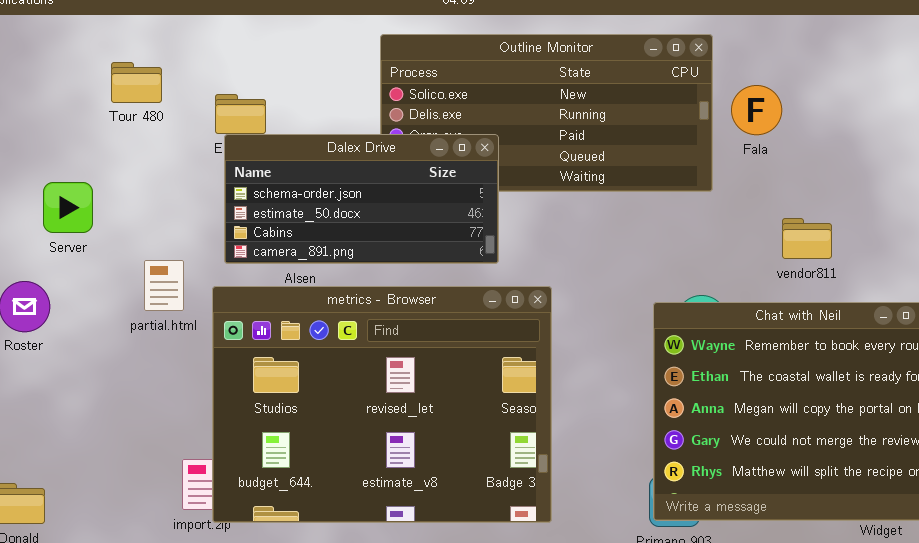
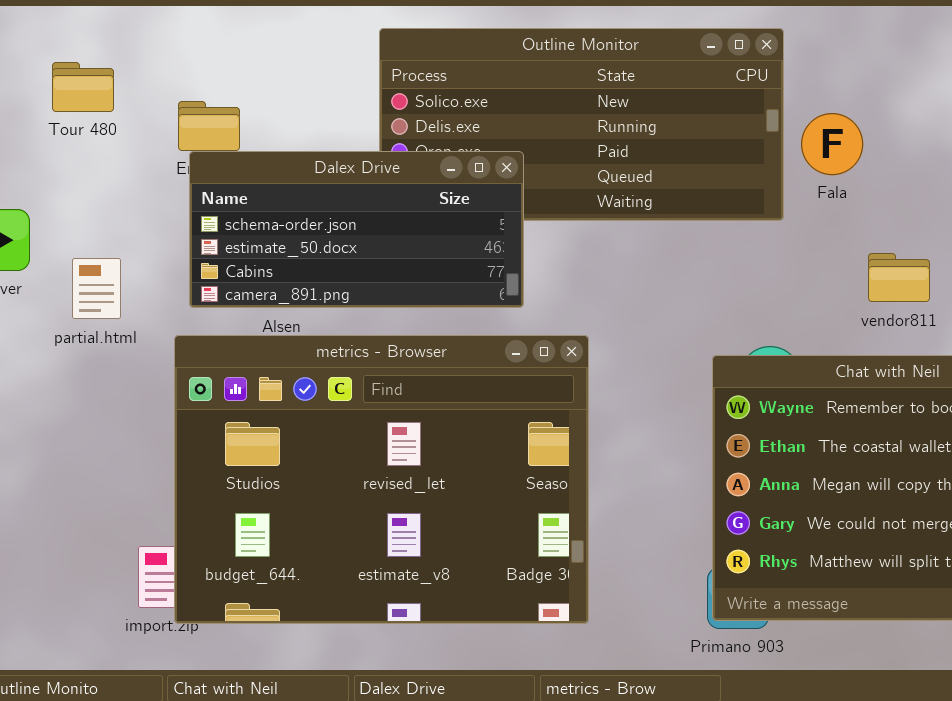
Fala: [731,85,782,135] -> [801,113,863,175], moved
partial.html: [144,260,184,311] -> [72,258,121,319], moved

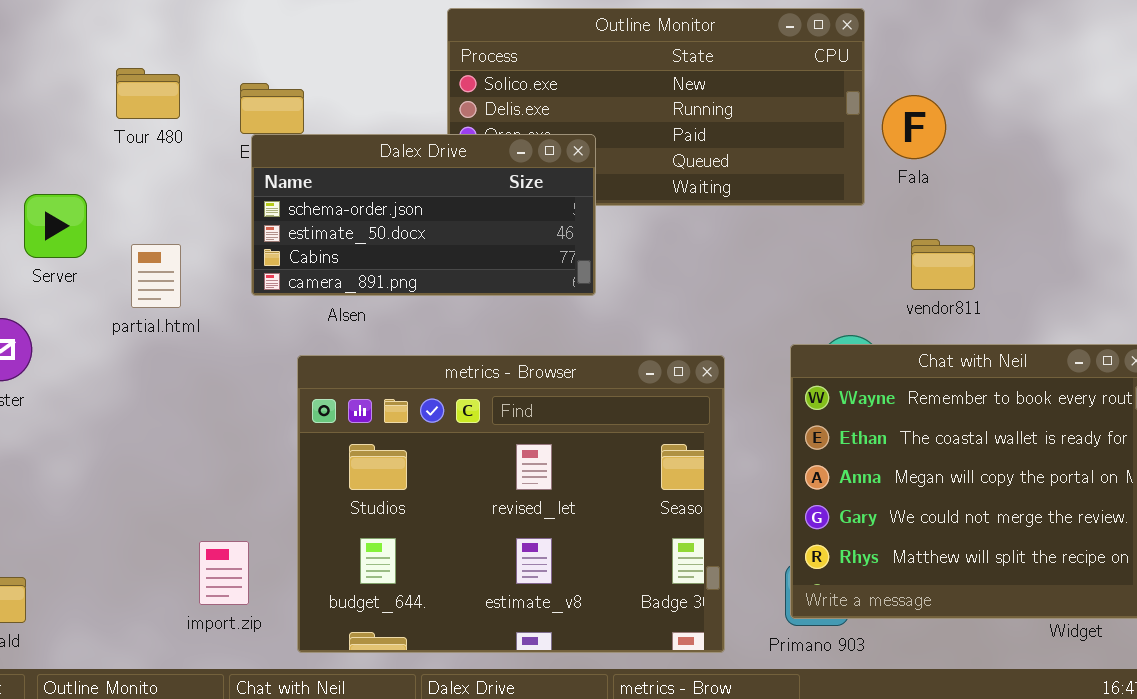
Tour 480: [52,62,114,112] -> [116,68,180,119], moved
vendor811: [868,253,930,302] -> [911,239,975,290], moved
metrics - Browser: [174,335,589,624] -> [297,355,725,653], moved

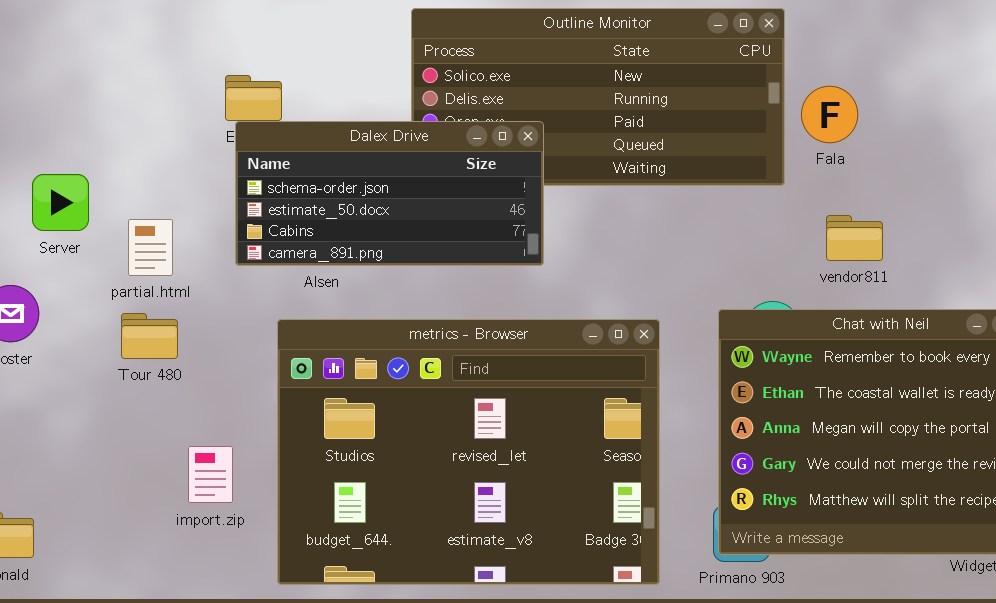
Tour 480: [116,68,180,119] -> [121,313,178,359], moved
import.zip: [199,541,249,605] -> [188,446,233,503], moved

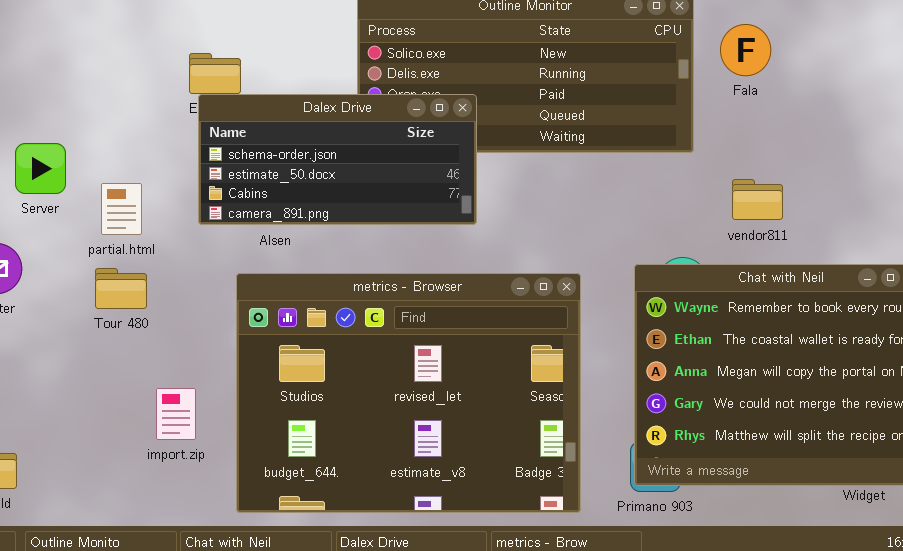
Fala: [801,86,858,143] -> [720,24,771,76], moved

